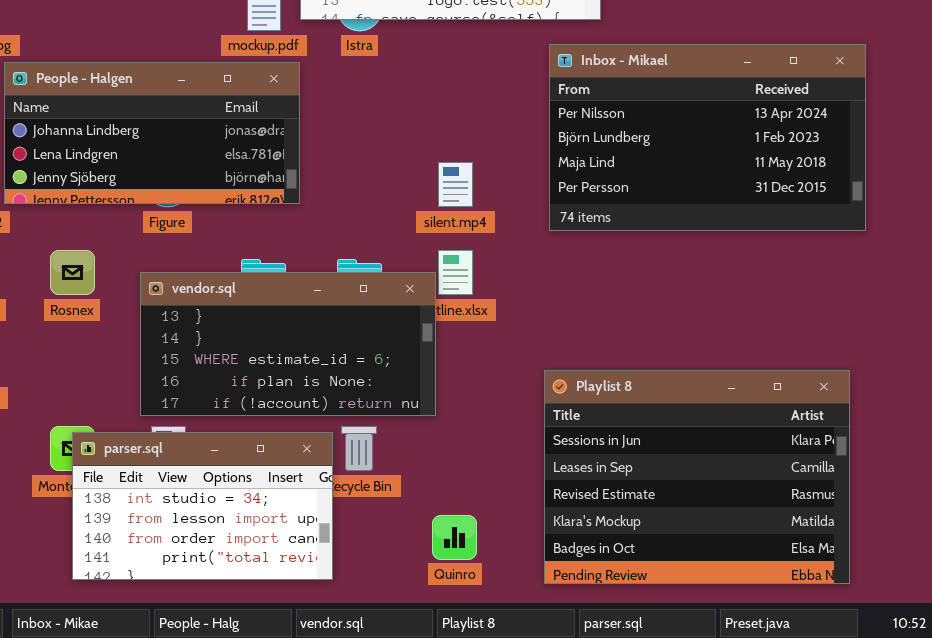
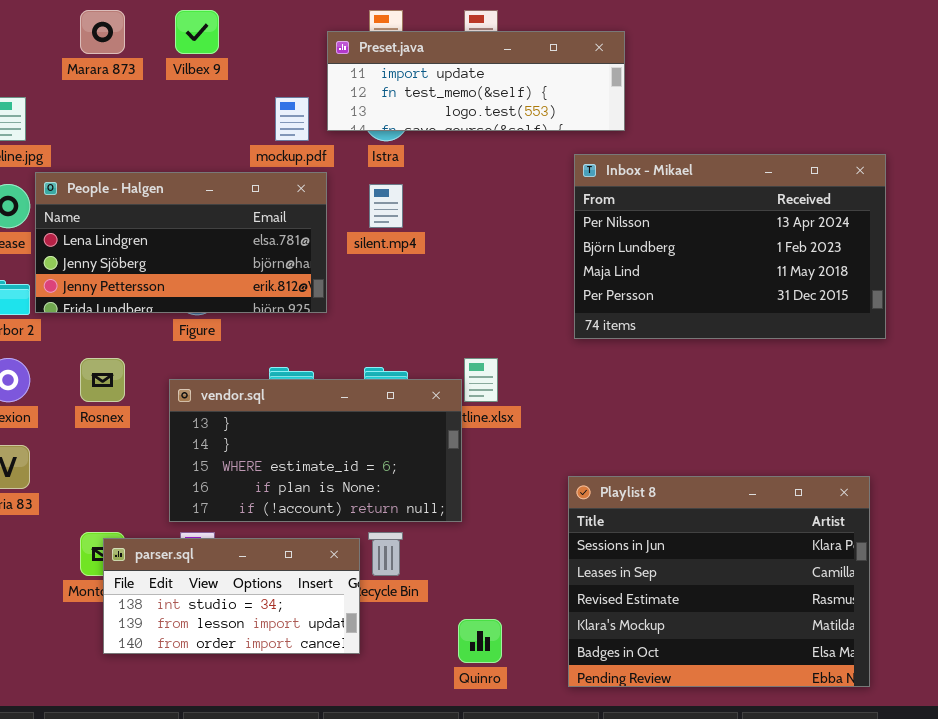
People - Halgen: [4,62,300,204] -> [35,172,327,313], scrolled down 1 row
silent.mp4: [438,162,473,207] -> [369,184,403,228], moved
parser.sql: [72,432,333,580] -> [103,538,360,654], resized

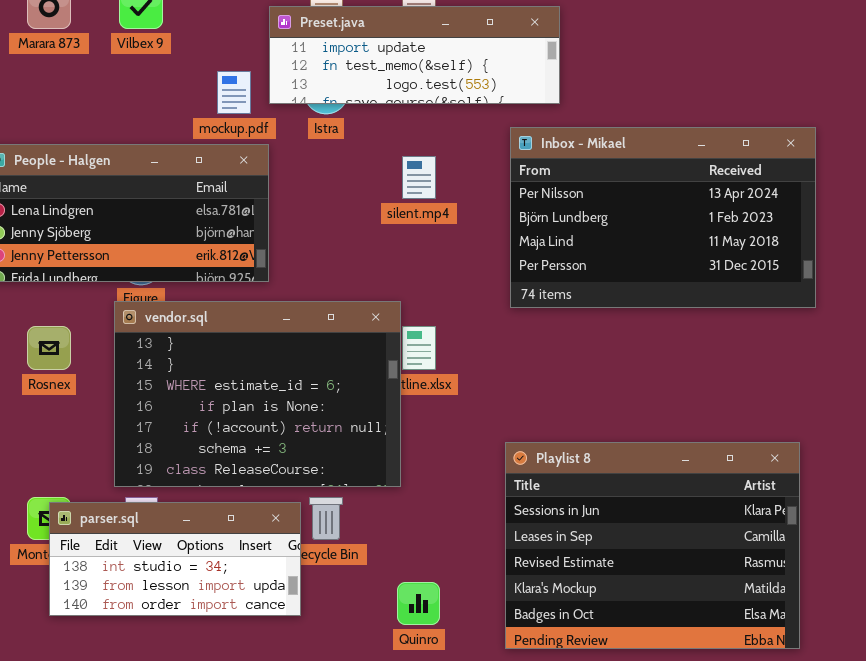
silent.mp4: [369,184,403,228] -> [402,156,436,199], moved
vendor.sql: [169,379,462,522] -> [114,301,401,487], resized

